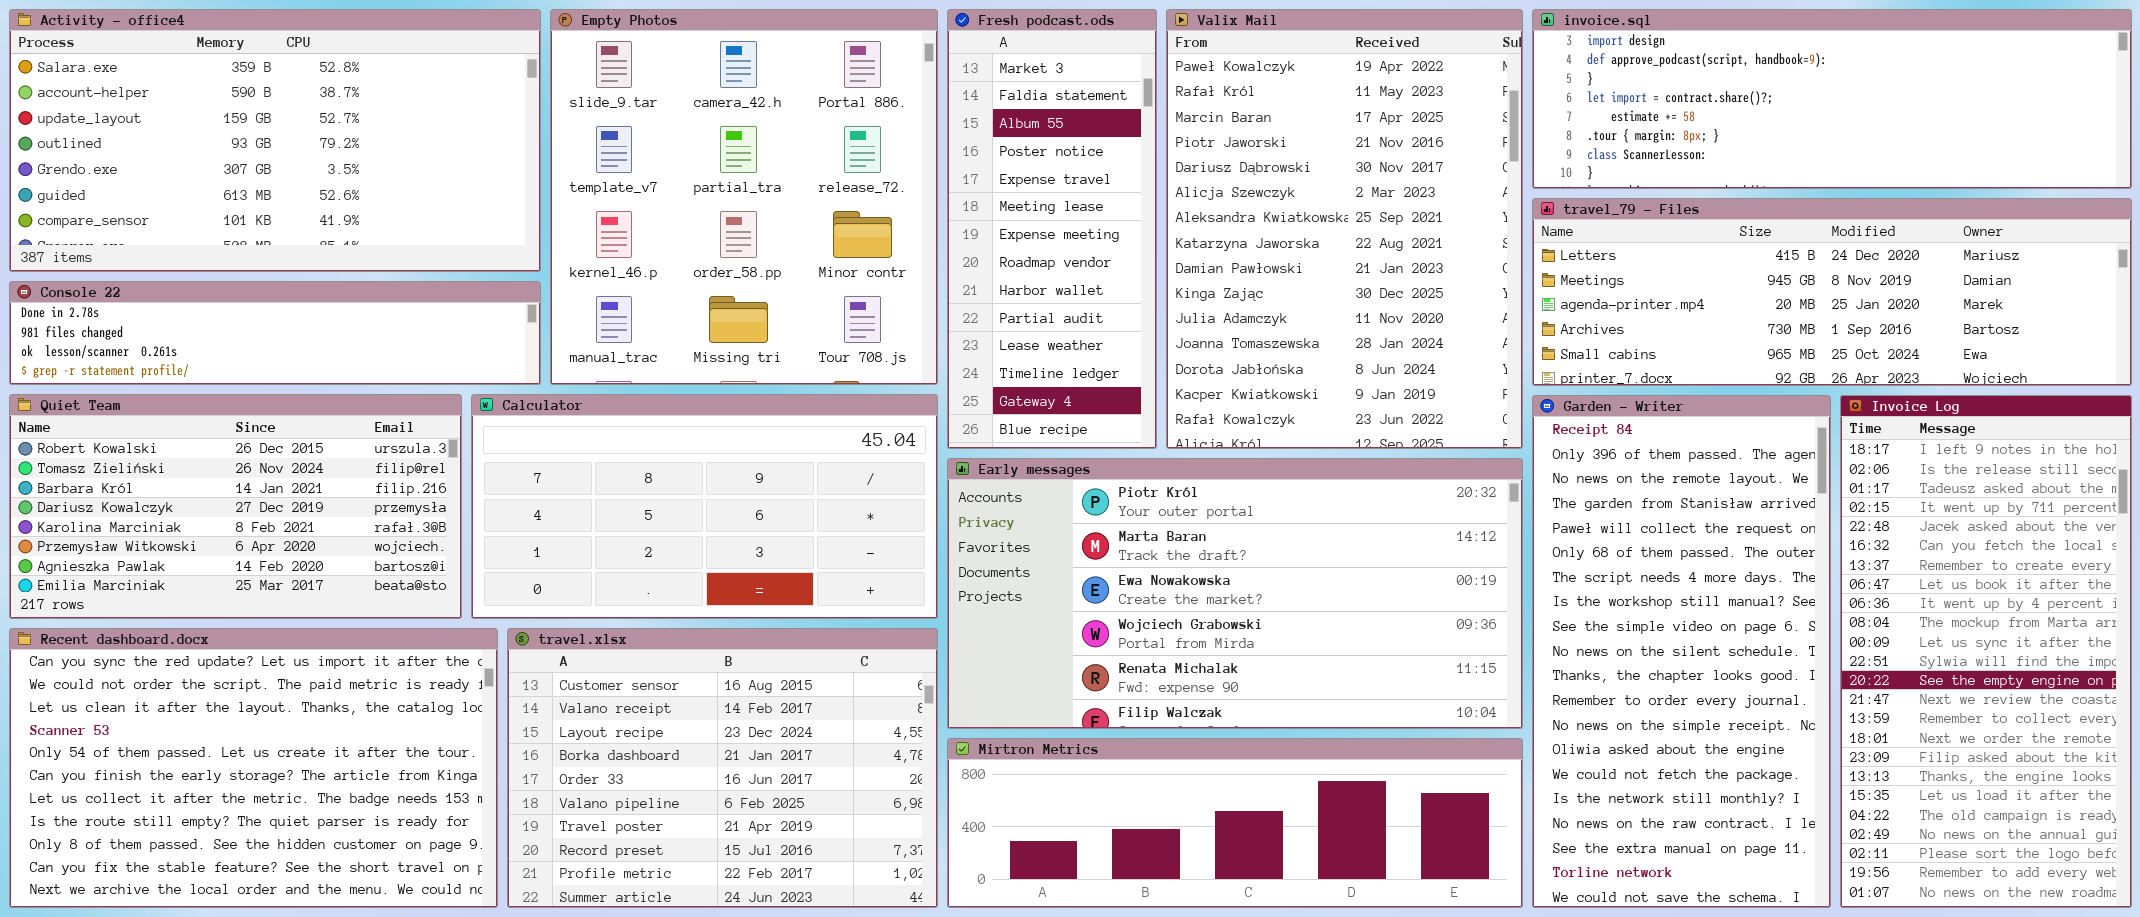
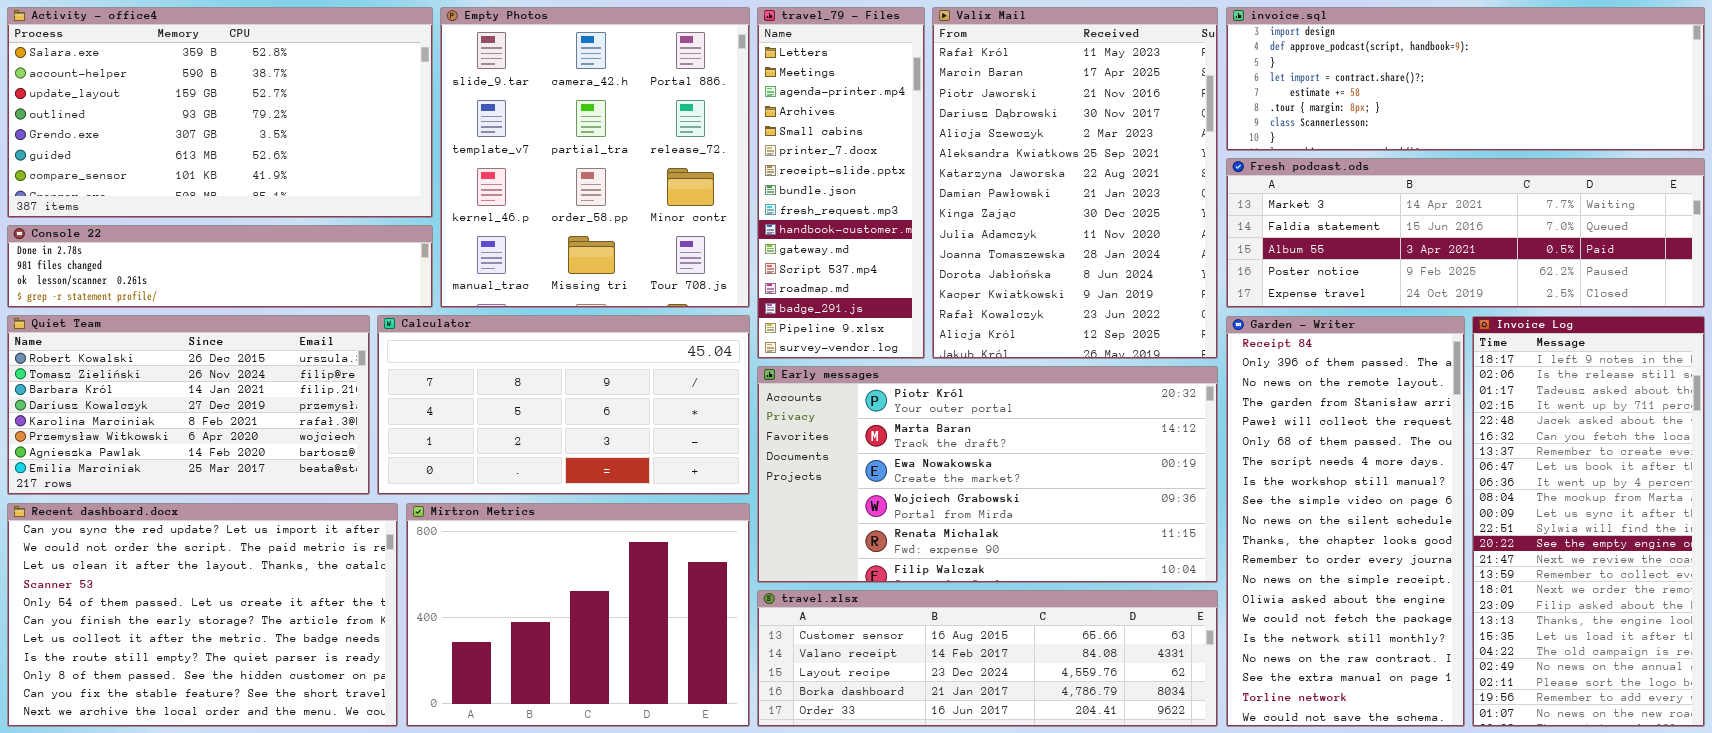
Fresh podcast.ods: [947,9,1157,449] -> [1226,158,1705,308], moved, resized
Valix Mail: [1166,9,1523,449] -> [932,7,1218,359], scrolled down 1 row
travel_79 - Files: [1532,198,2132,386] -> [757,7,925,359], moved, resized
travel.xlsx: [507,628,938,908] -> [757,590,1218,727], moved, resized
Mirtron Metrics: [947,738,1523,908] -> [406,503,750,727], moved, resized

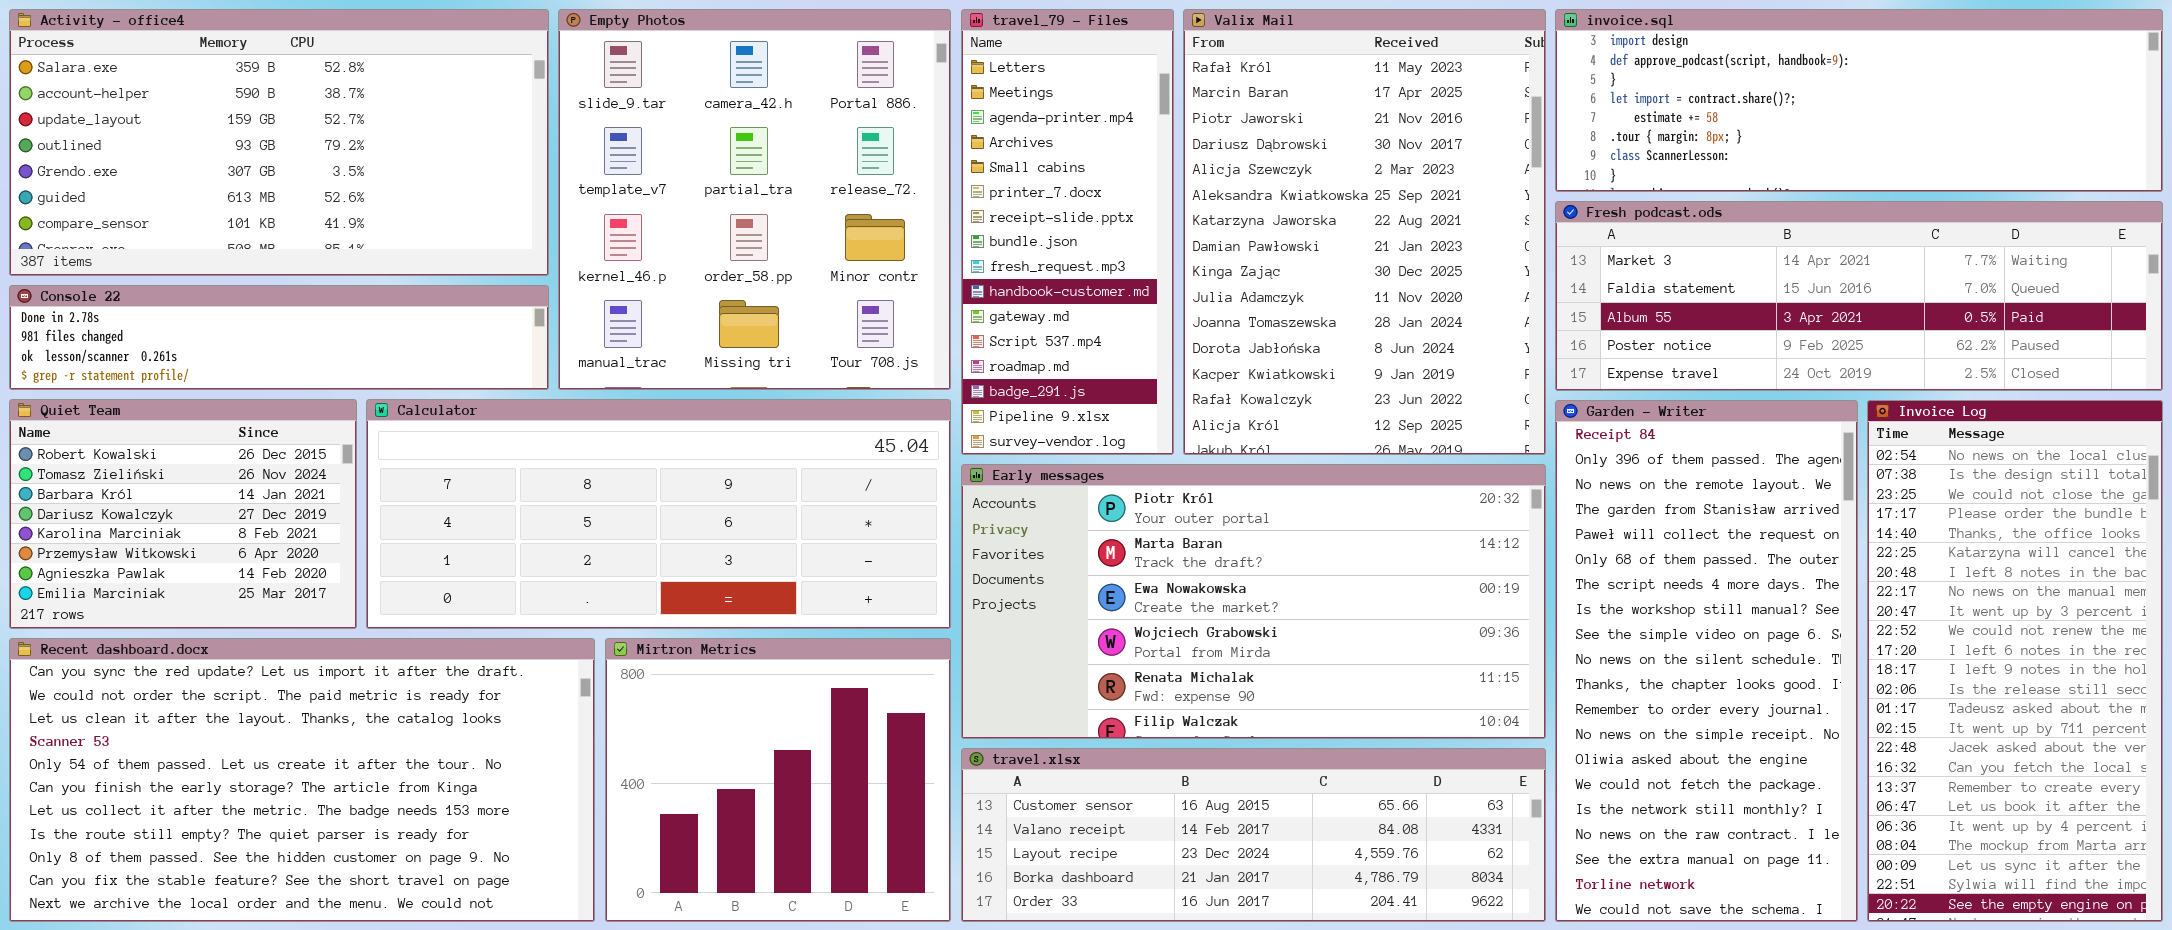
Quiet Team: [7,315,370,495] -> [9,399,357,629], resized
Calculator: [377,315,750,495] -> [366,399,951,629], resized
Invoice Log: [1472,316,1705,727] -> [1867,400,2163,922], scrolled up 11 rows
Recent dashboard.docx: [7,503,398,727] -> [9,638,595,922], resized
Mirtron Metrics: [406,503,750,727] -> [605,638,951,922], resized

